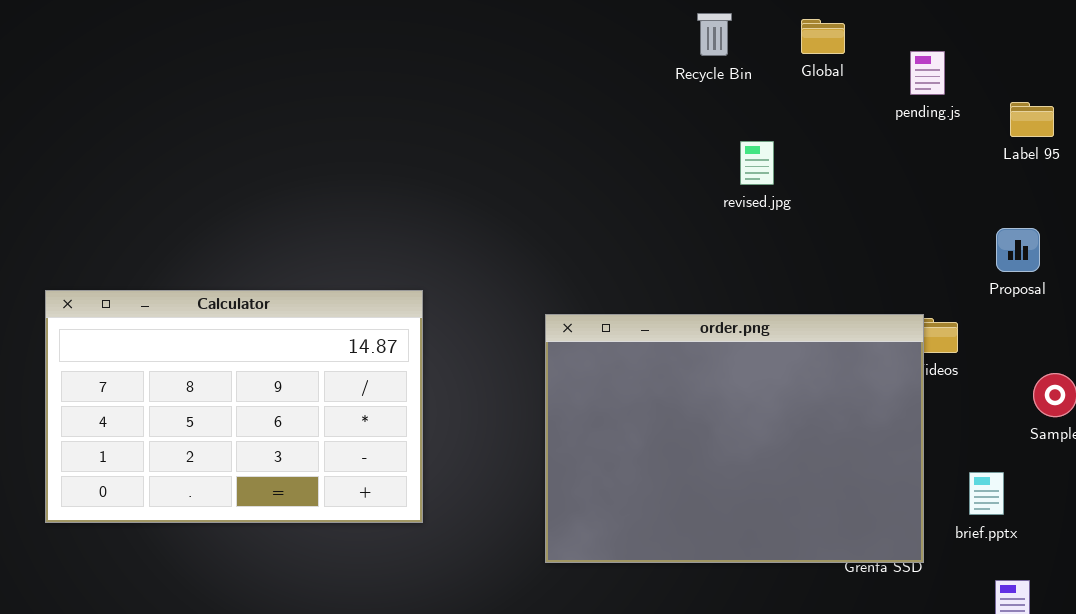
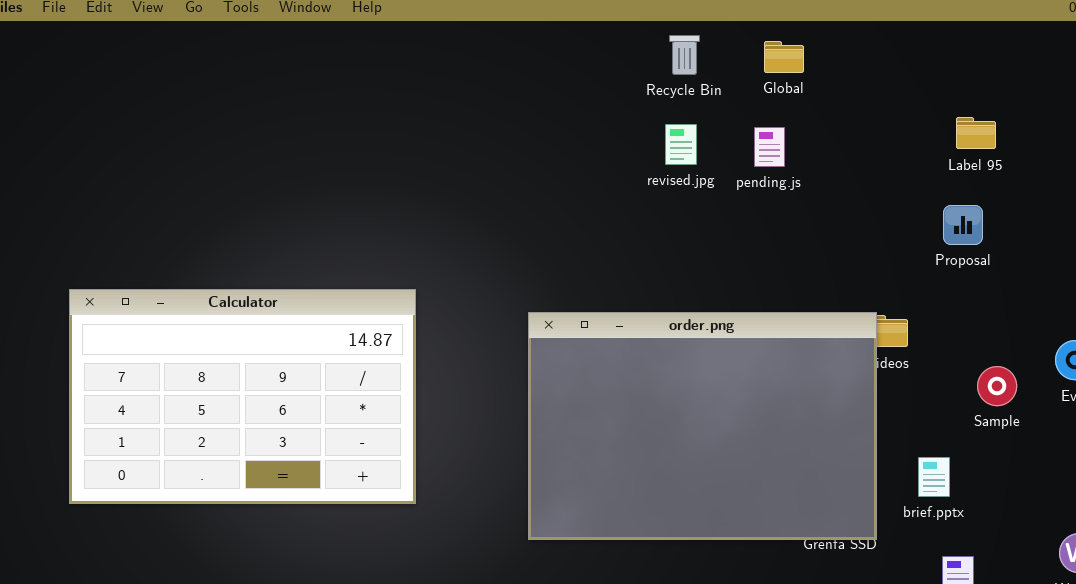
pending.js: [910,51,945,95] -> [754,127,785,167], moved
revised.jpg: [740,141,774,185] -> [665,124,697,165], moved
Proposal: [996,228,1040,272] -> [943,205,983,245], moved

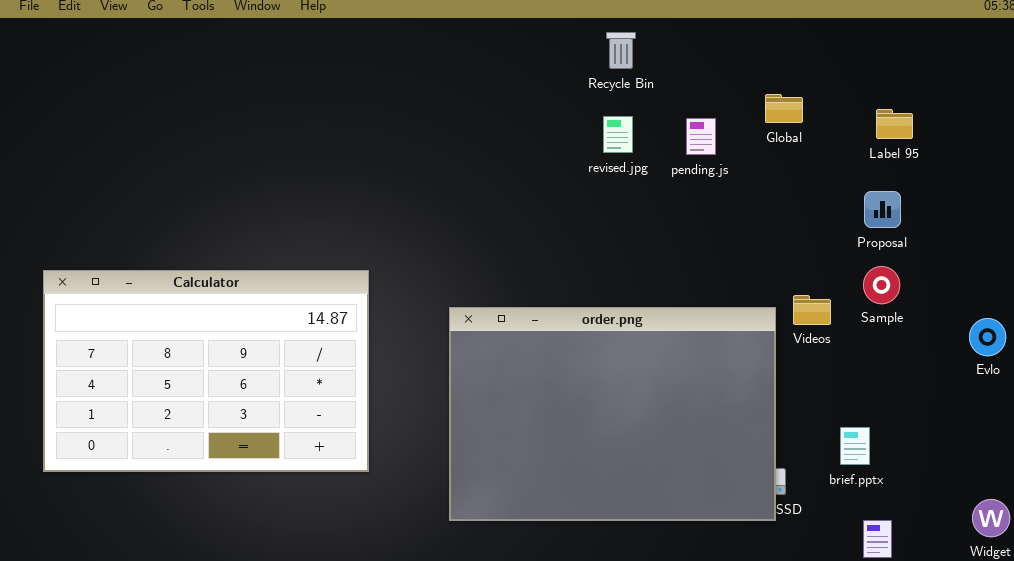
Global: [764,41,804,73] -> [765,94,803,123], moved
order.png: [528,312,877,540] -> [449,307,776,521], moved
Sample: [977,366,1017,406] -> [863,266,900,304], moved

